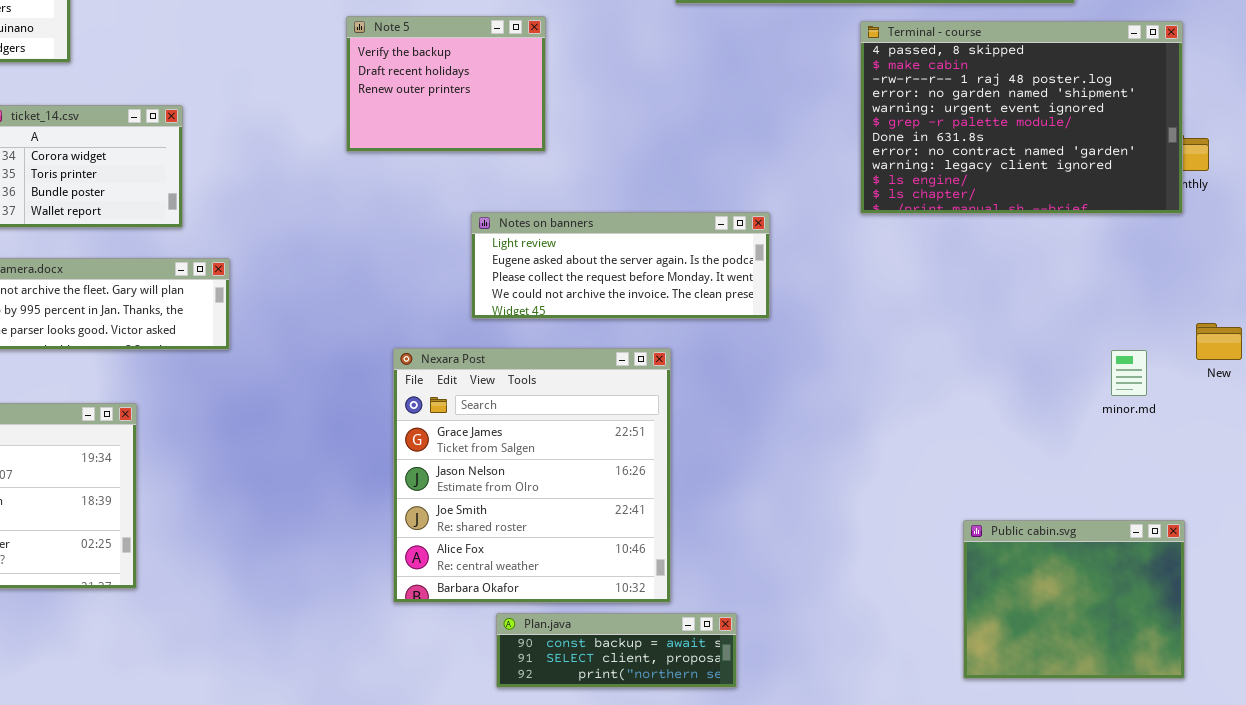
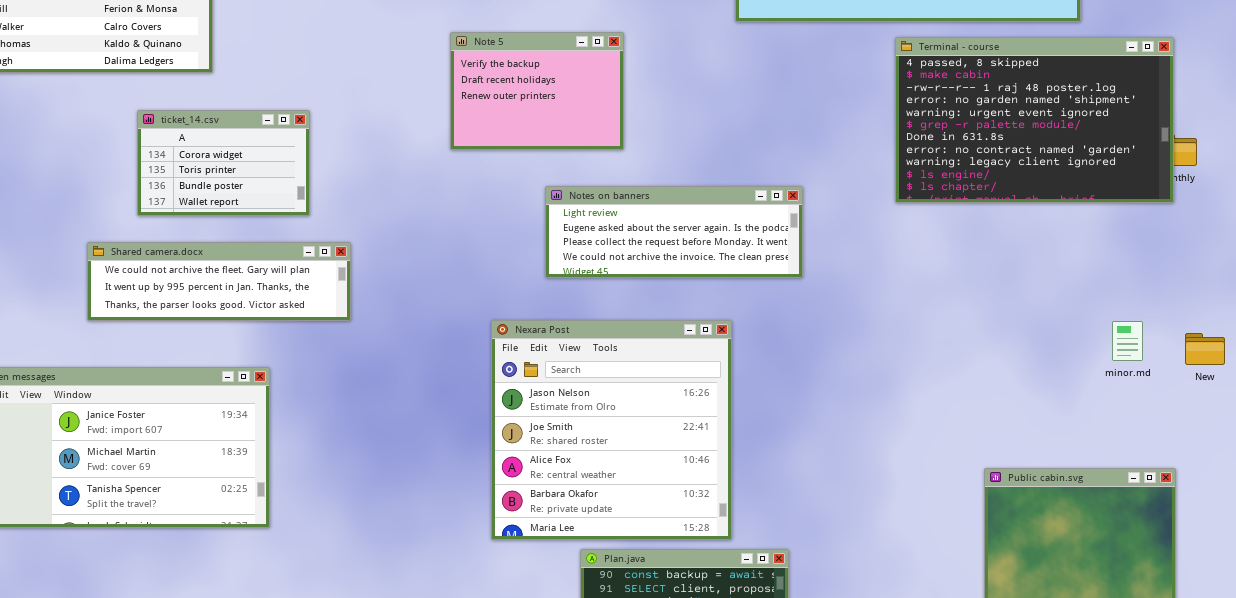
Notes on banners: [471,212,770,319] -> [545,186,803,278], moved
New: [1196,323,1242,360] -> [1185,333,1225,365], moved
Nexara Post: [393,348,671,603] -> [491,320,732,540], scrolled down 1 row

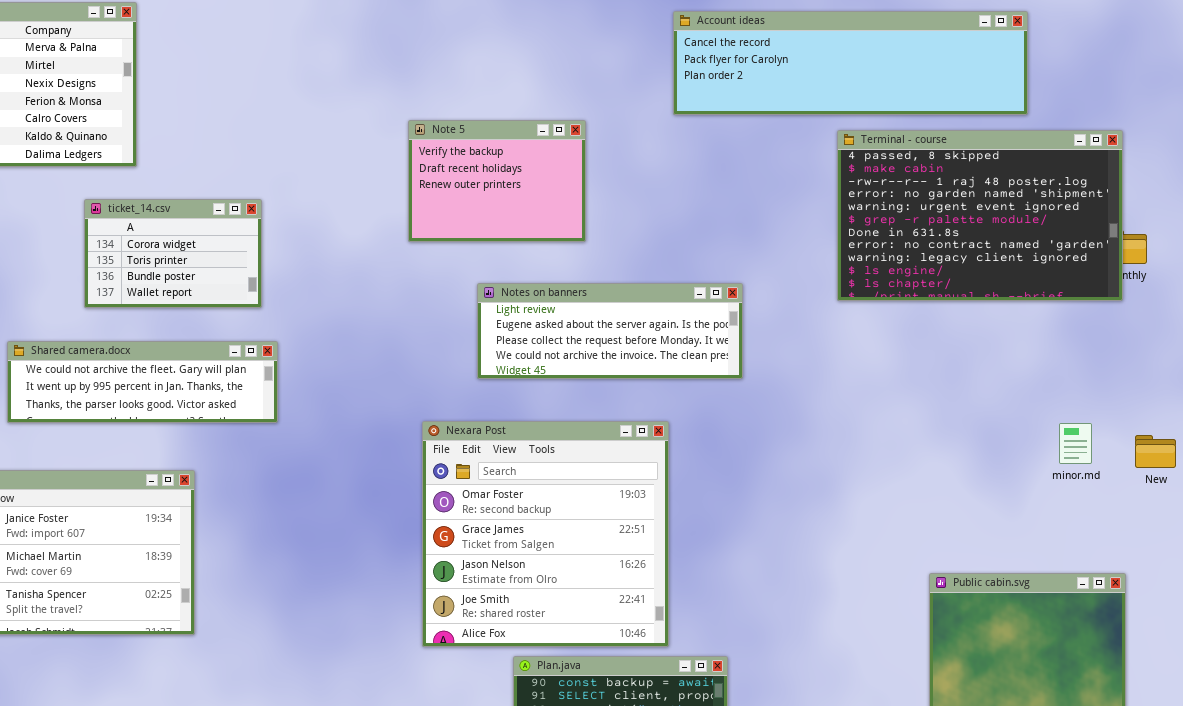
Note 5: [450,32,624,150] -> [408,120,586,242], moved
ticket_14.csv: [137,110,310,216] -> [84,199,262,308], moved
Nexara Post: [491,320,732,540] -> [422,421,669,647], scrolled up 2 rows

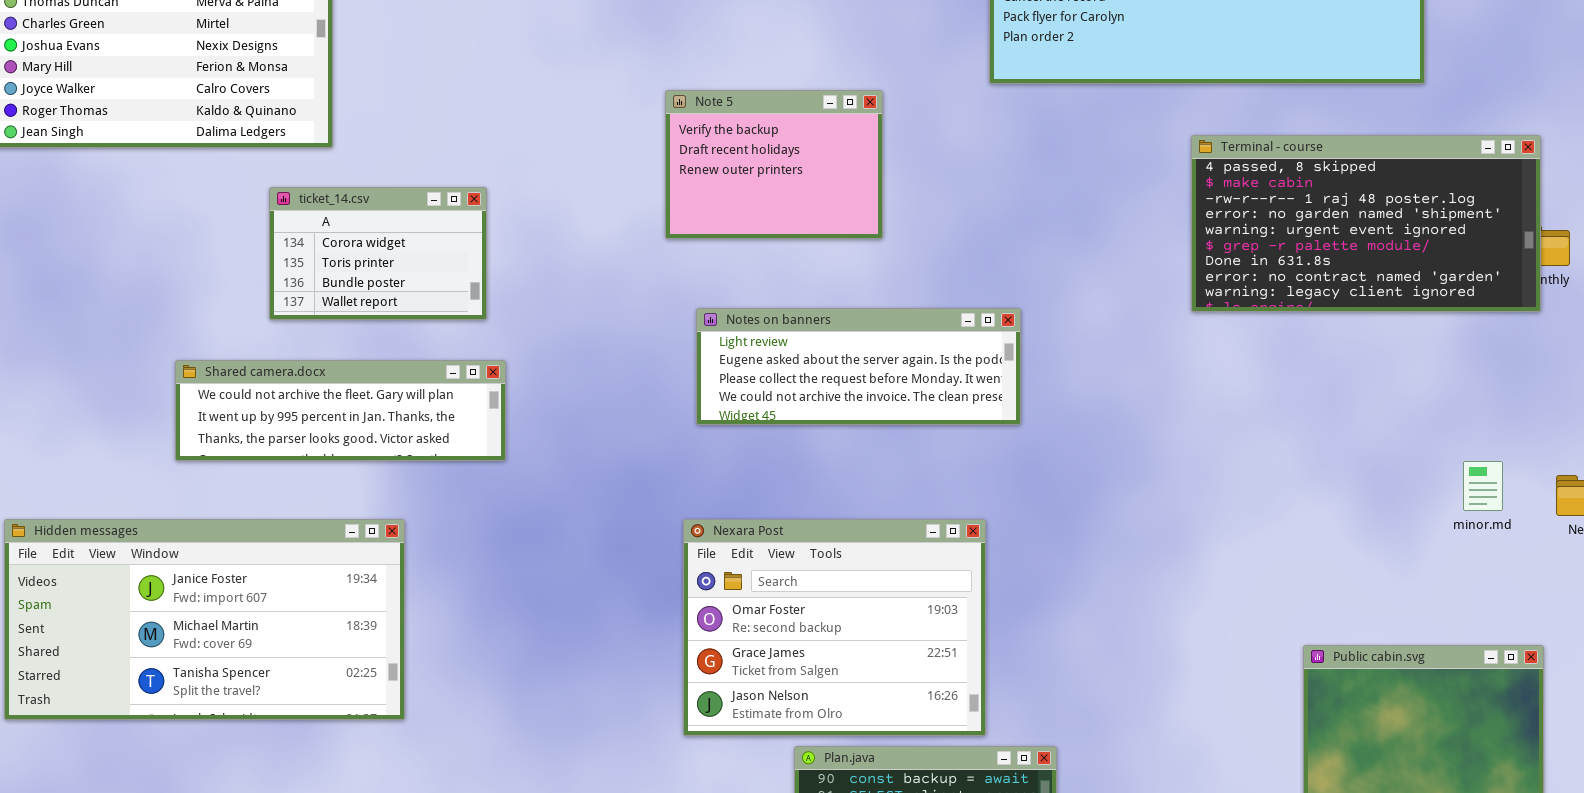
Terminal - course: [837,130,1123,301] -> [1191,135,1541,312], resized
Notes on banners: [477,283,743,379] -> [696,308,1021,425], moved
Nexara Post: [422,421,669,647] -> [683,519,986,736], resized

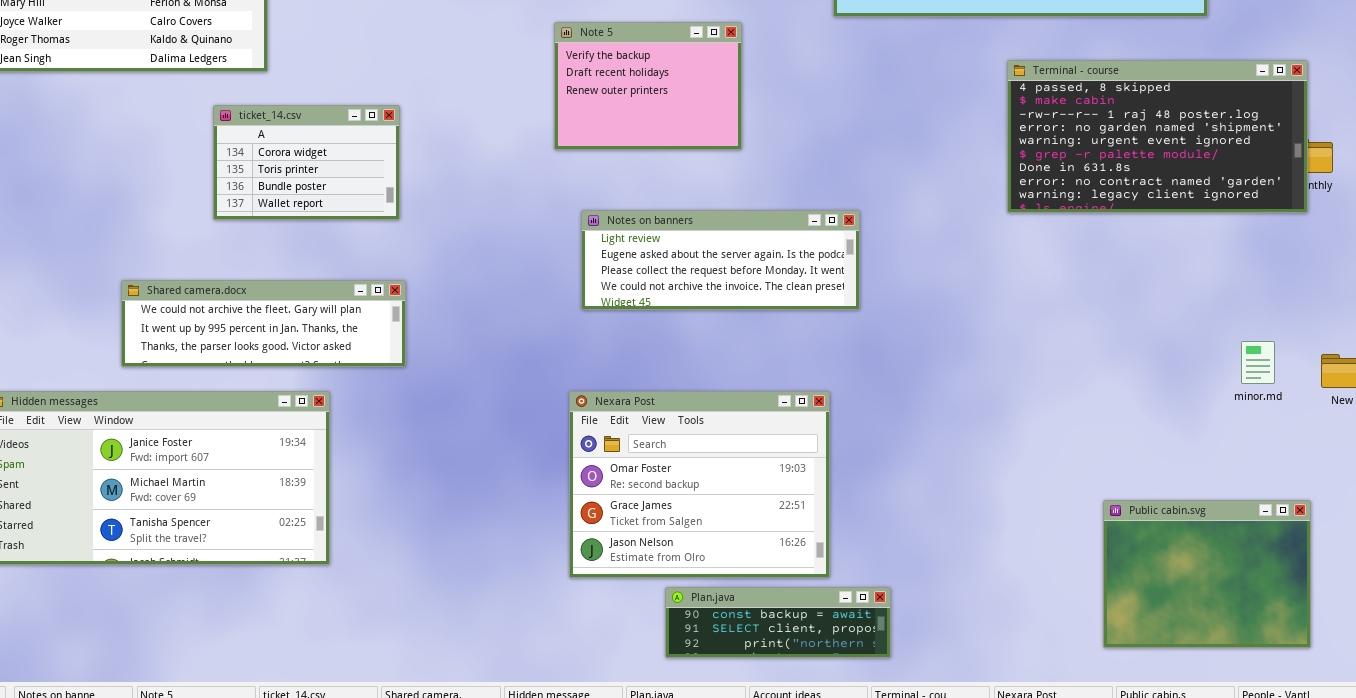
Shared camera.docx: [175,360,506,461] -> [121,280,406,367], moved

